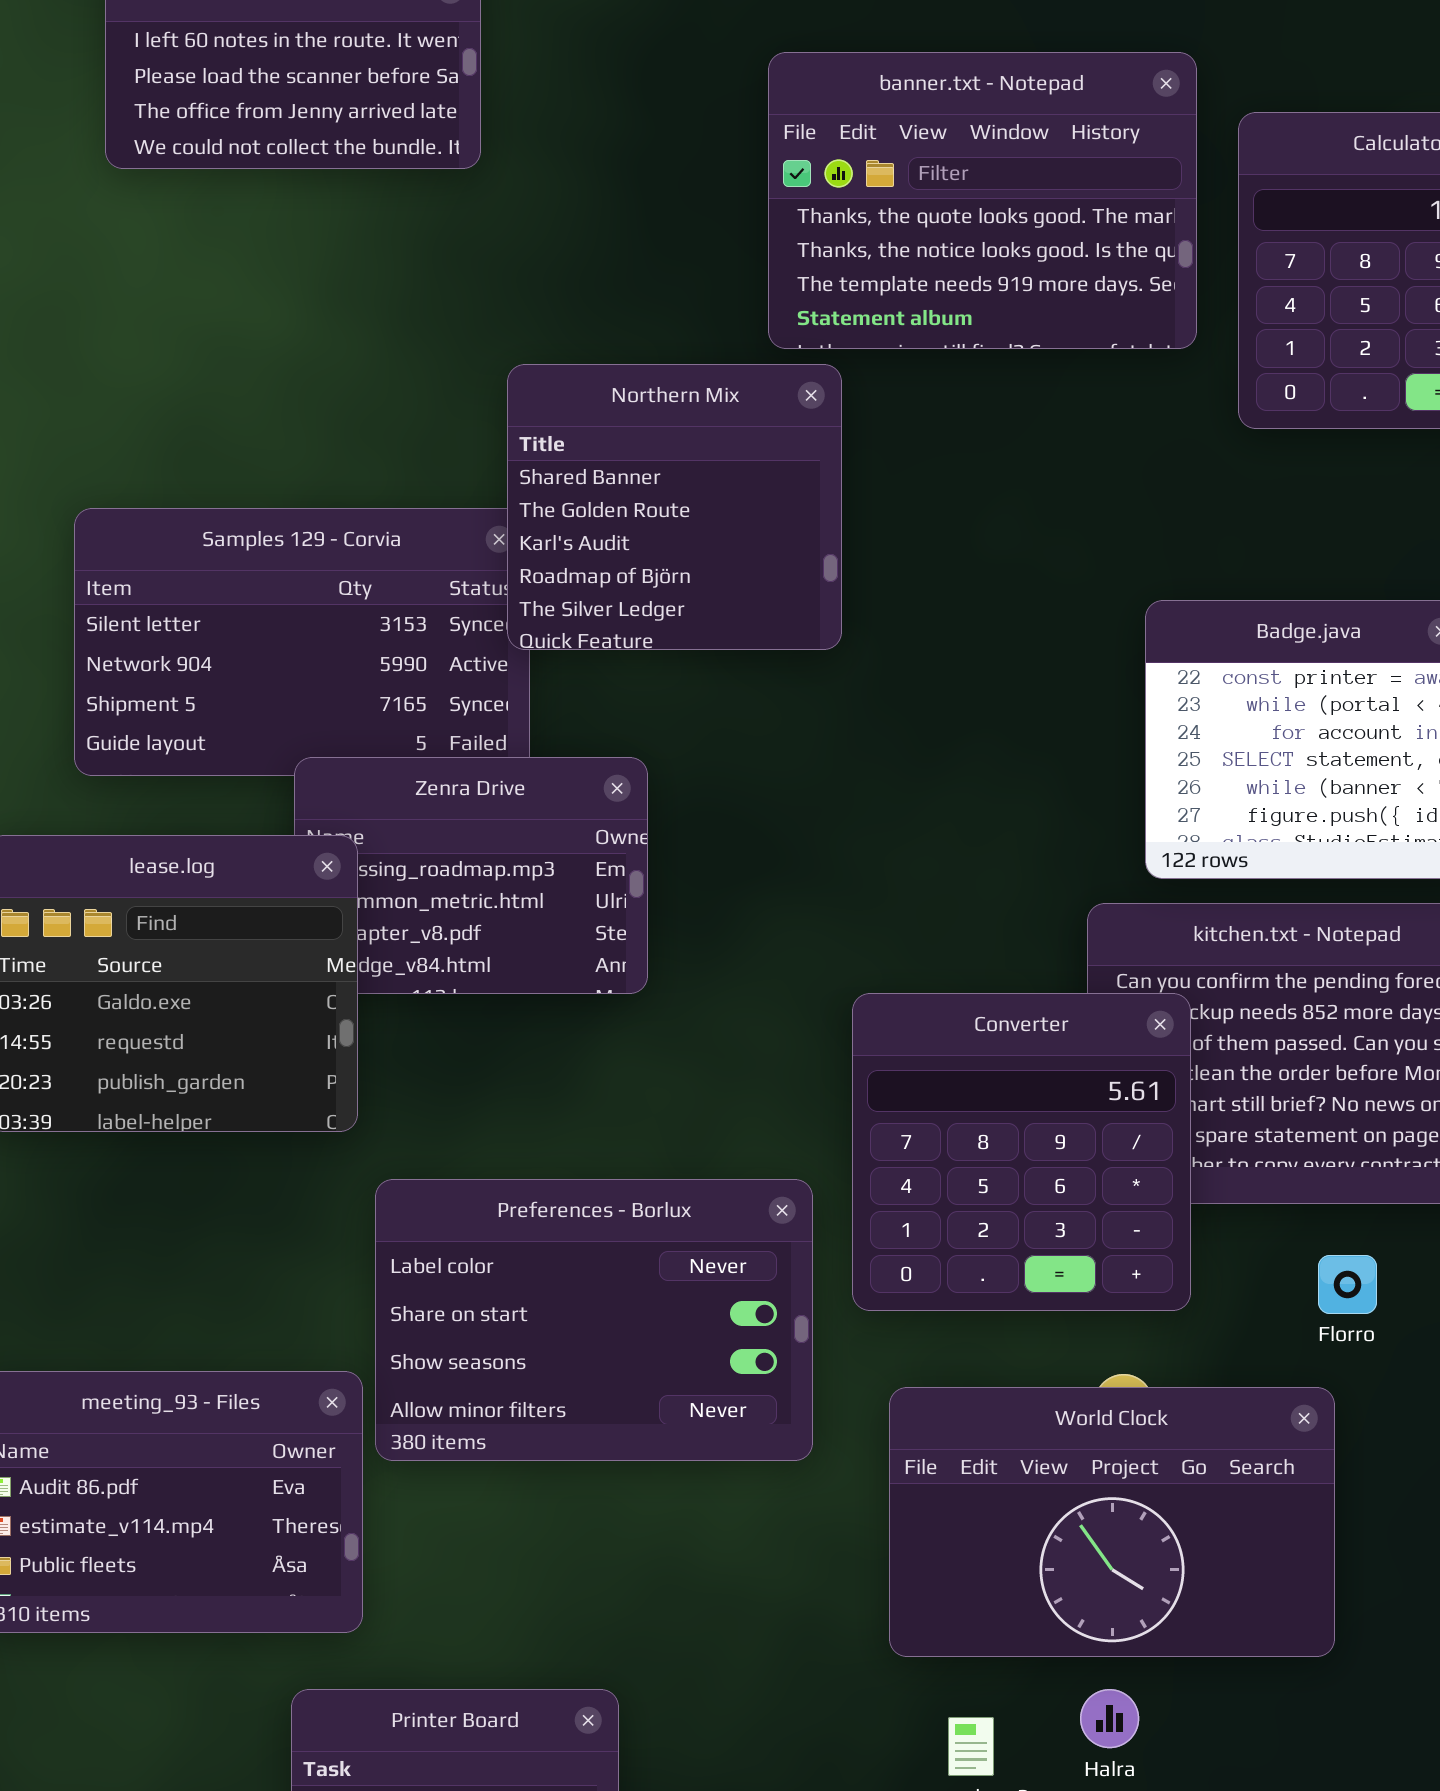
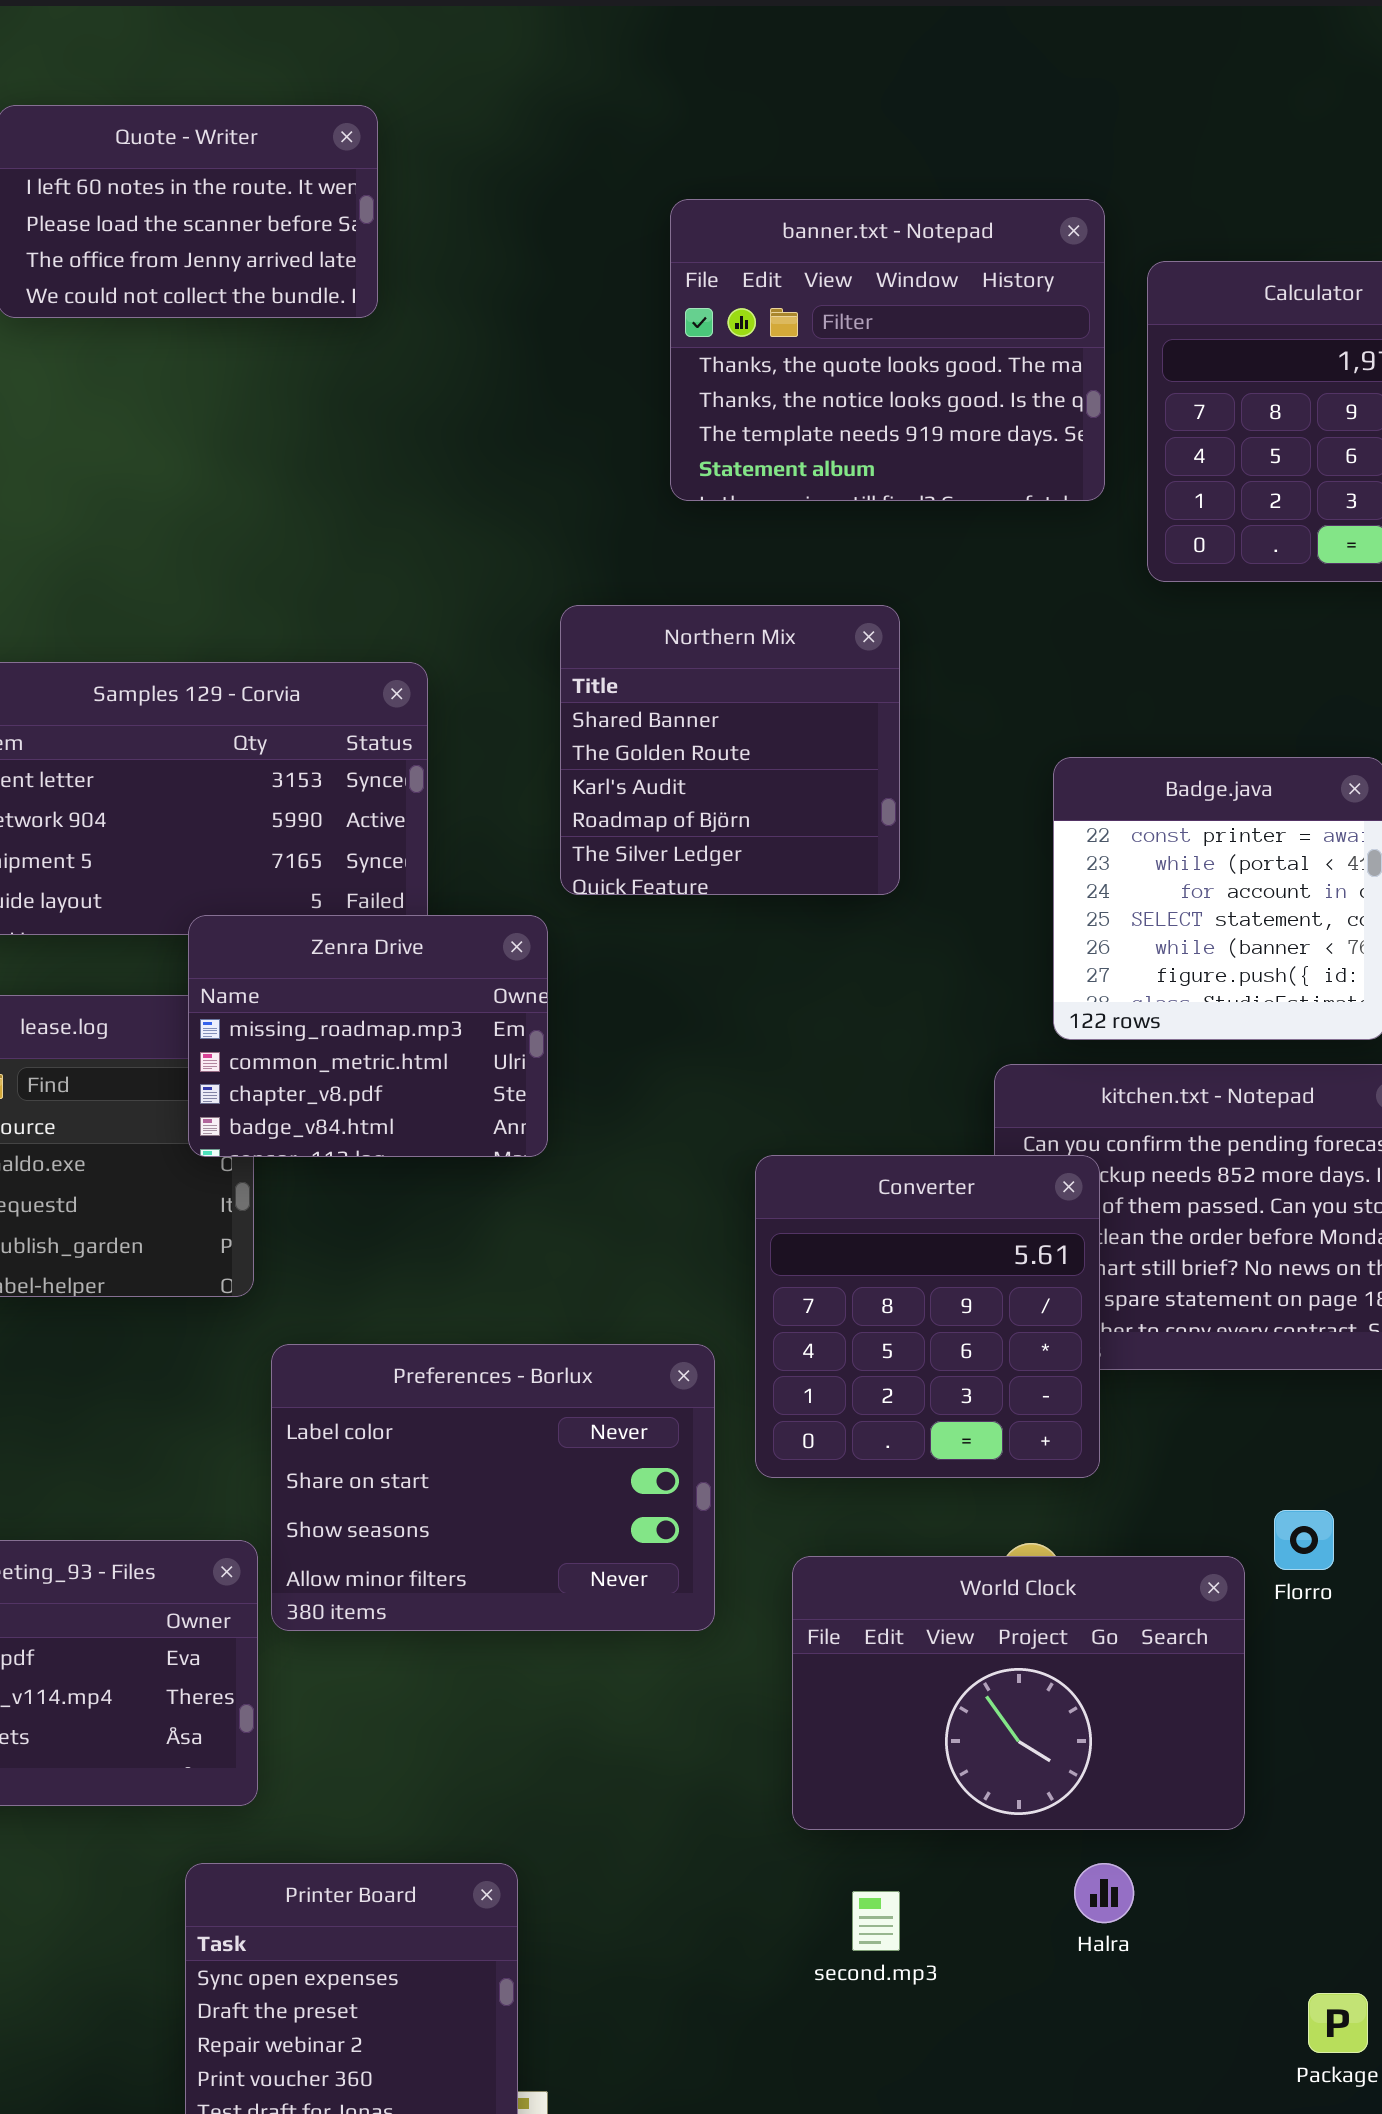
Northern Mix: [507,364,842,650] -> [560,605,900,895], moved
Zenra Drive: [294,757,648,994] -> [188,915,548,1157], raised
Florro: [1318,1255,1377,1314] -> [1274,1510,1334,1570], moved
Halra: [1080,1689,1139,1748] -> [1074,1863,1134,1923], moved

